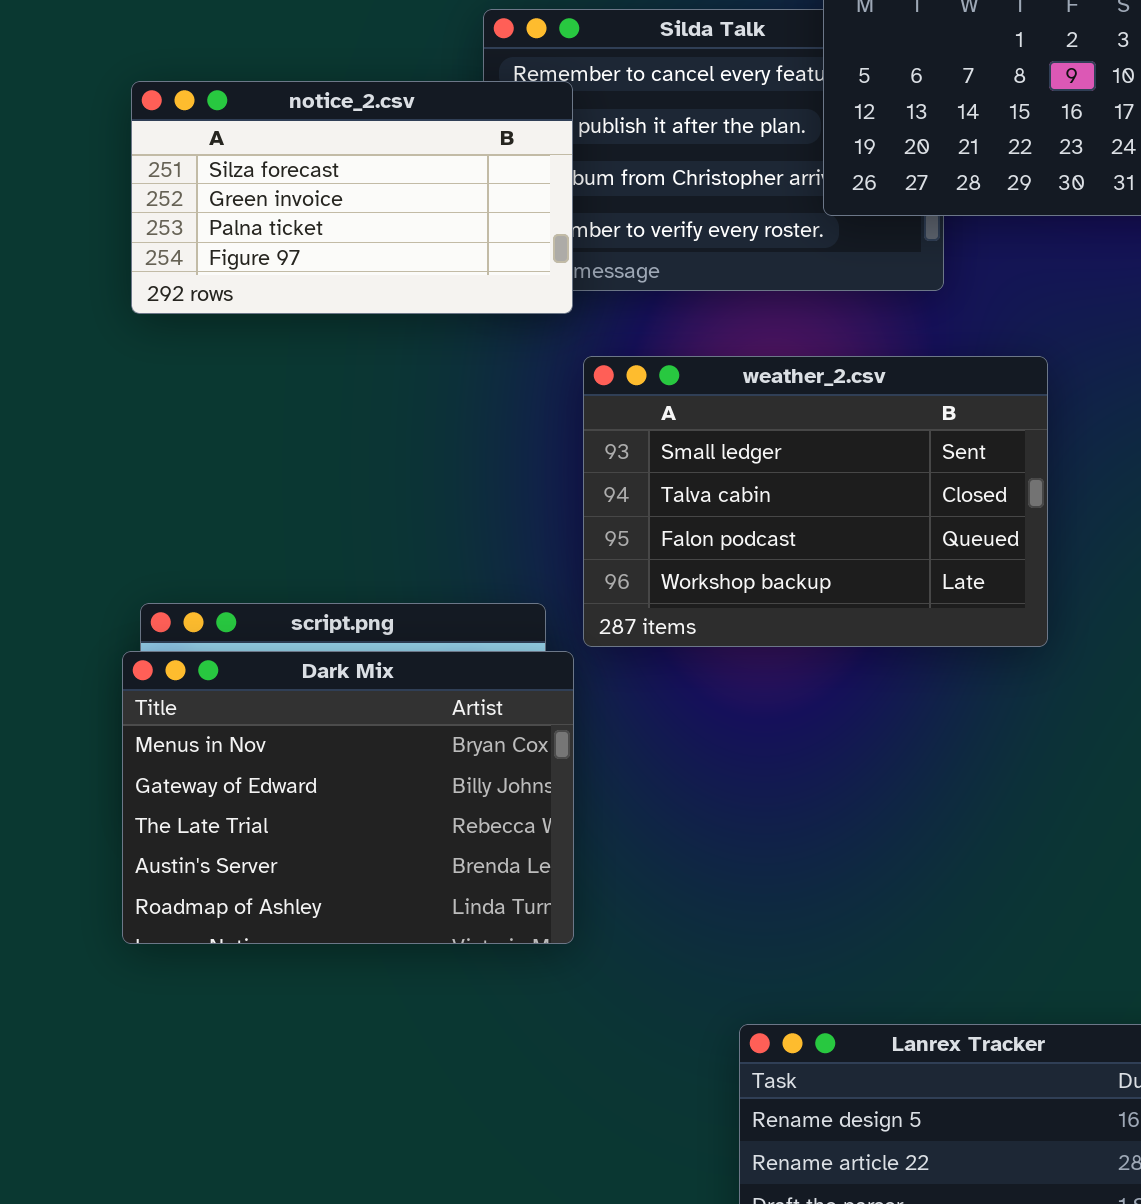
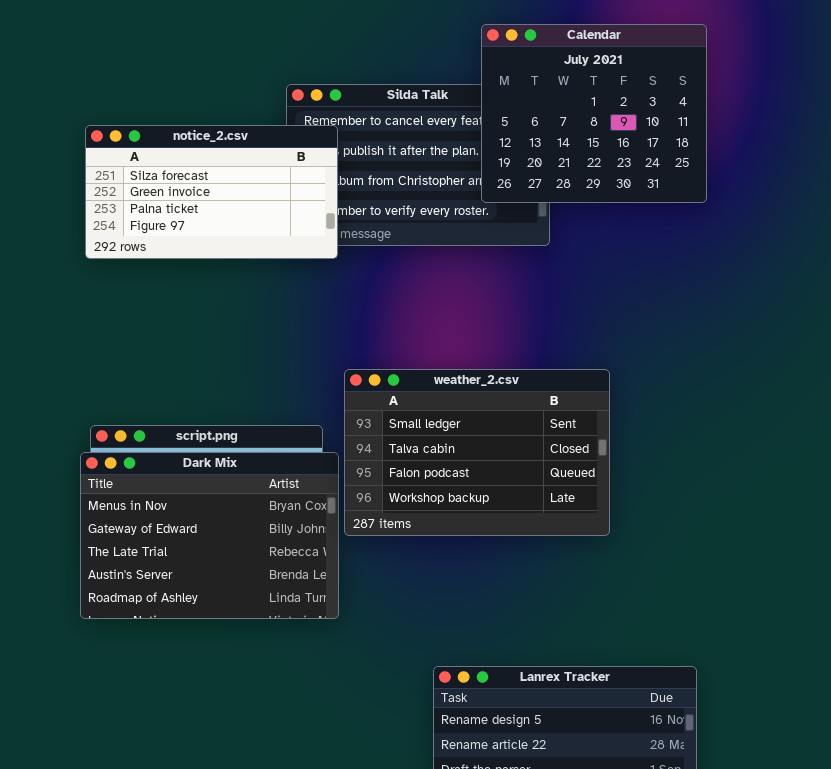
weather_2.csv: [583,356,1048,647] -> [344,369,610,536], moved

